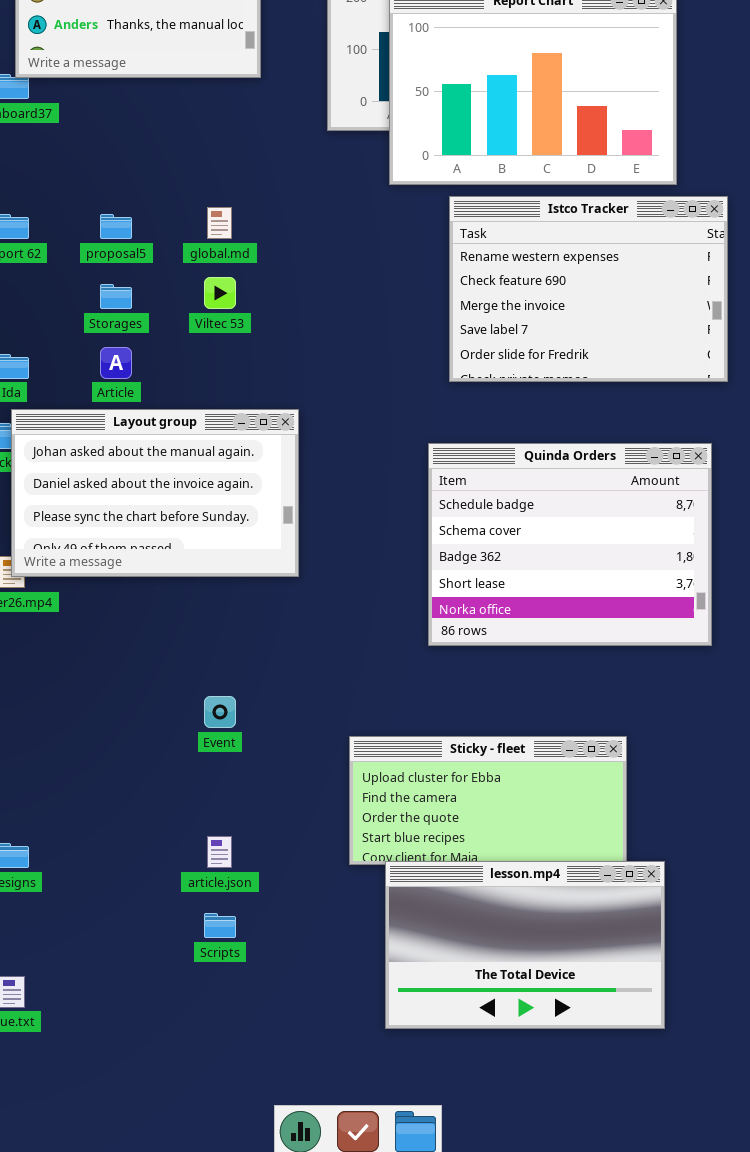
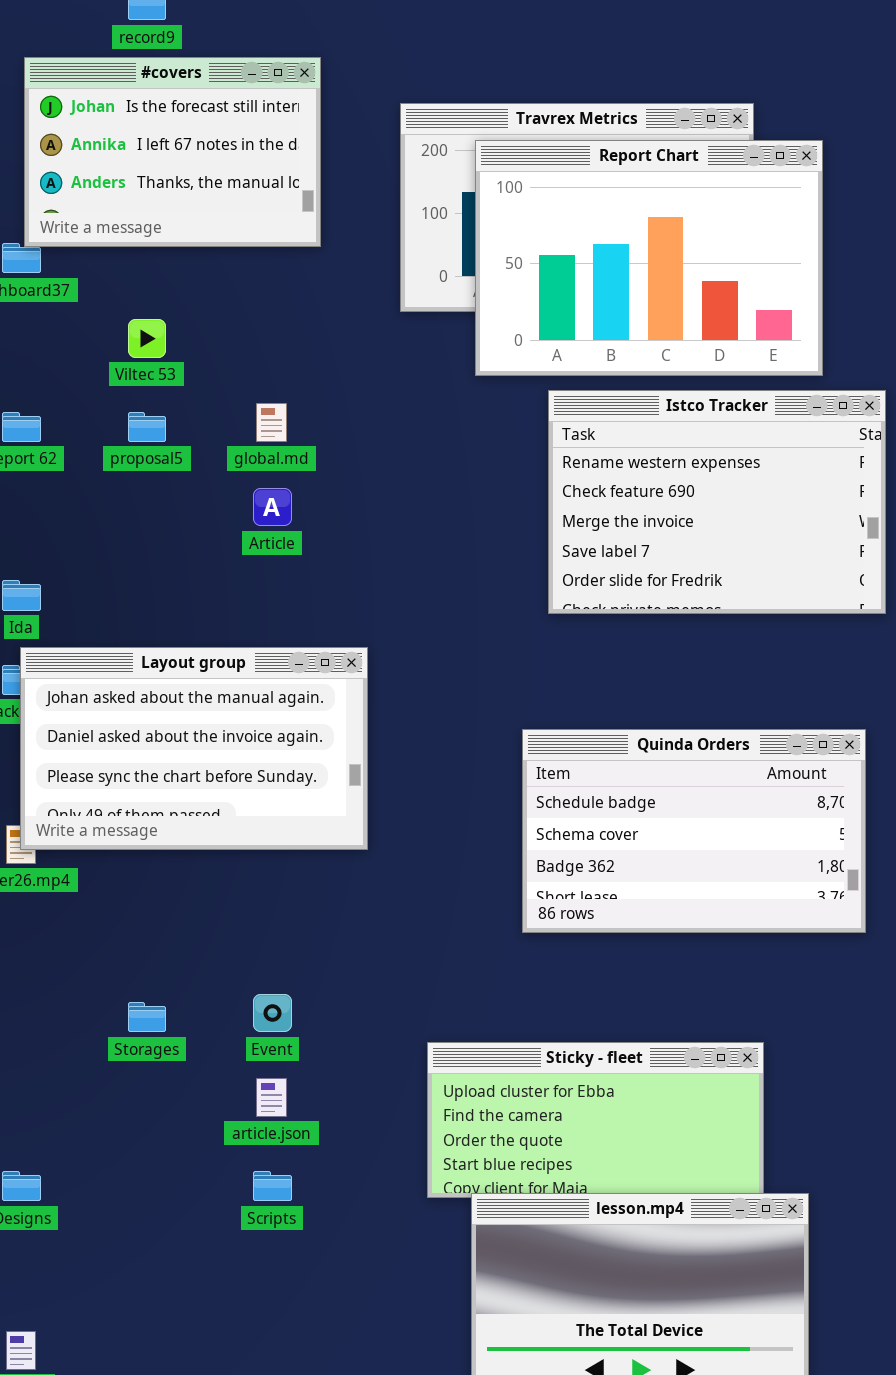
Viltec 53: [204,277,236,309] -> [128,319,166,358], moved
Storages: [100,284,132,309] -> [128,1002,166,1032], moved
Article: [100,347,132,379] -> [253,488,292,526], moved
Quinda Orders: [428,443,712,646] -> [522,729,866,933], resized
article.json: [207,836,232,868] -> [256,1078,287,1117], moved
Scripts: [204,913,236,938] -> [253,1171,292,1201], moved

